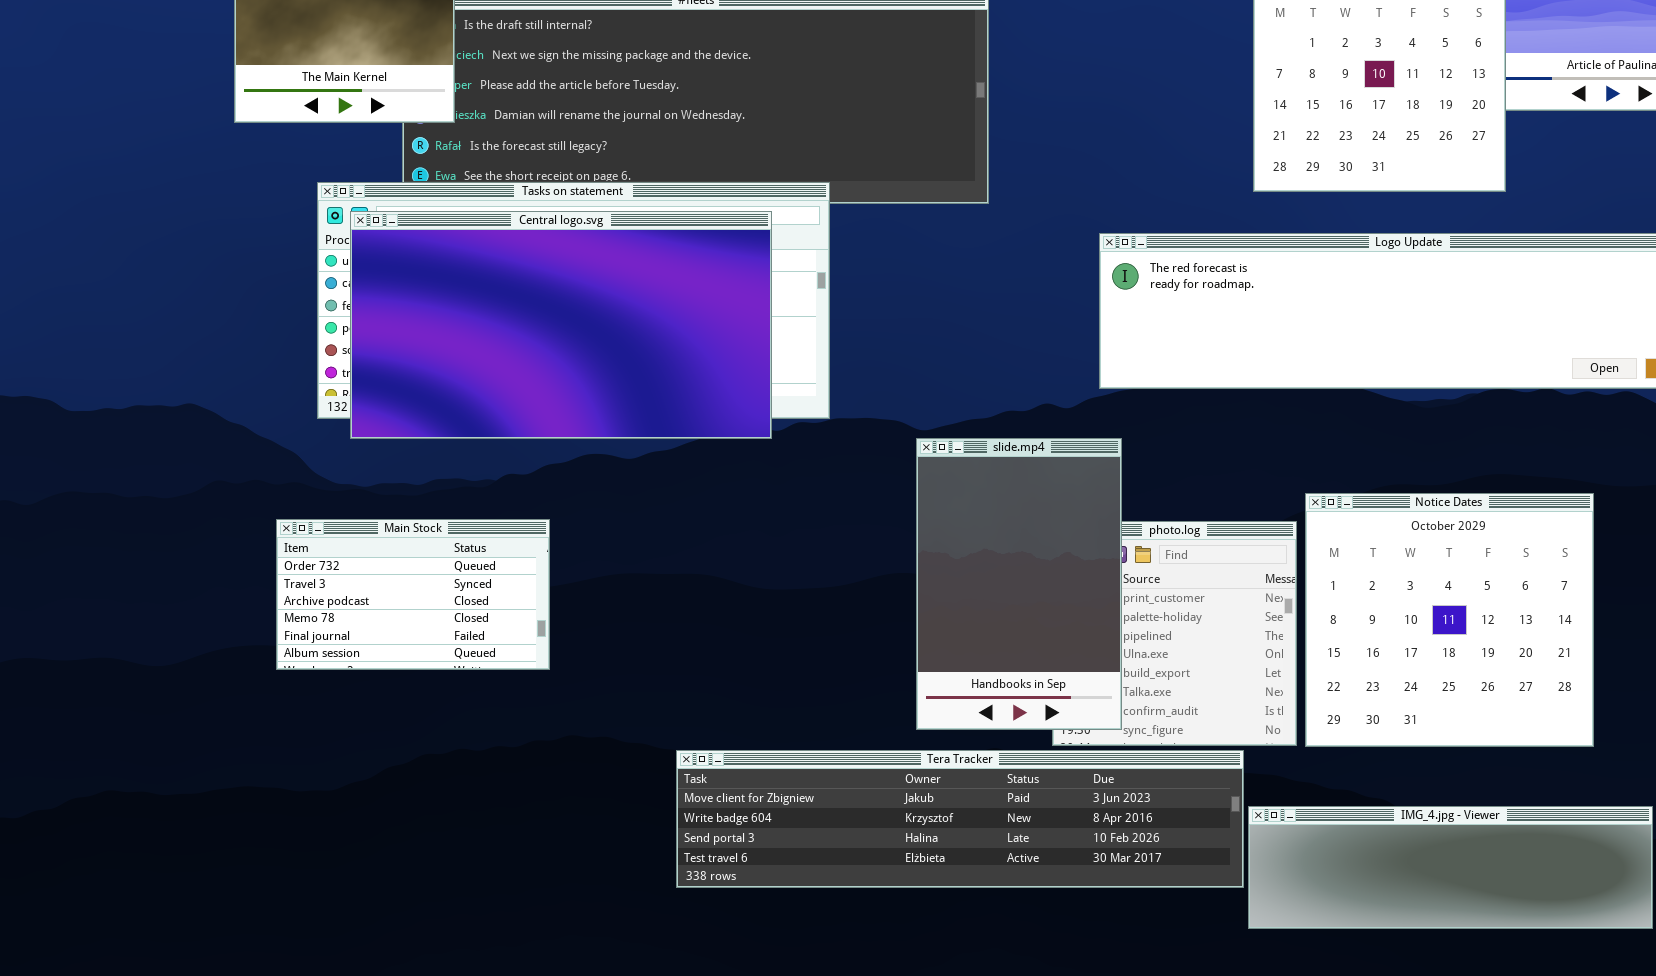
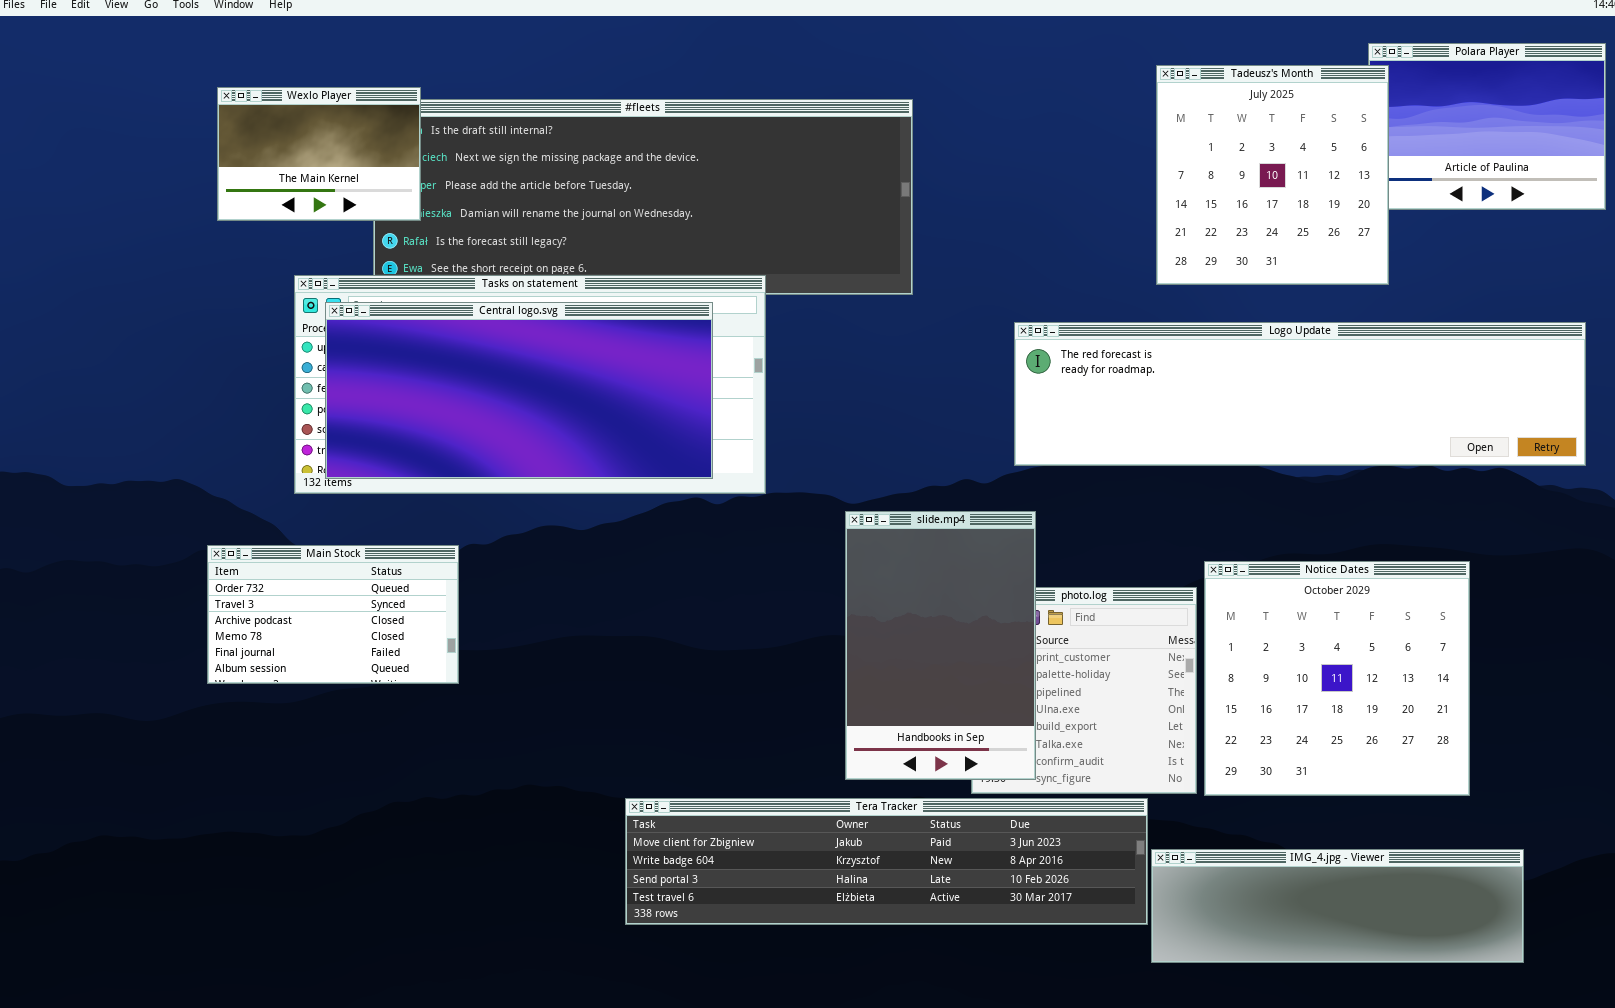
Central logo.svg: [350,211,772,439] -> [325,302,713,479], resized
Main Stock: [276,519,550,670] -> [207,545,459,684], moved

